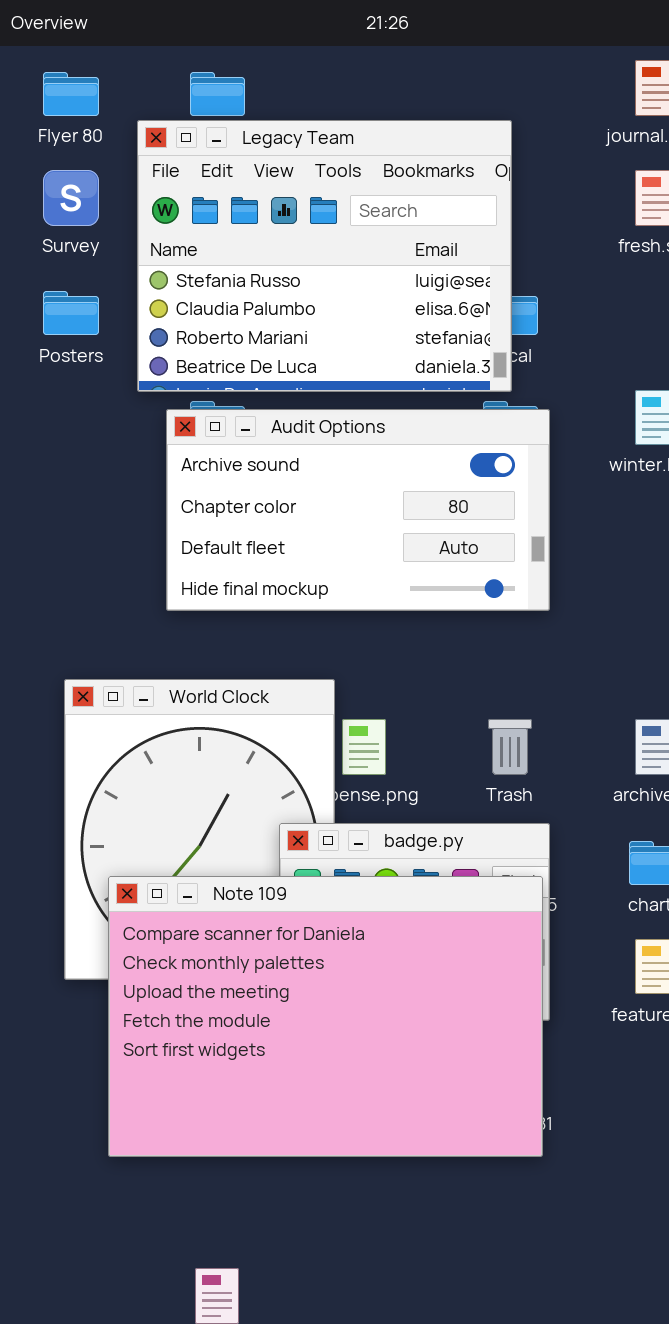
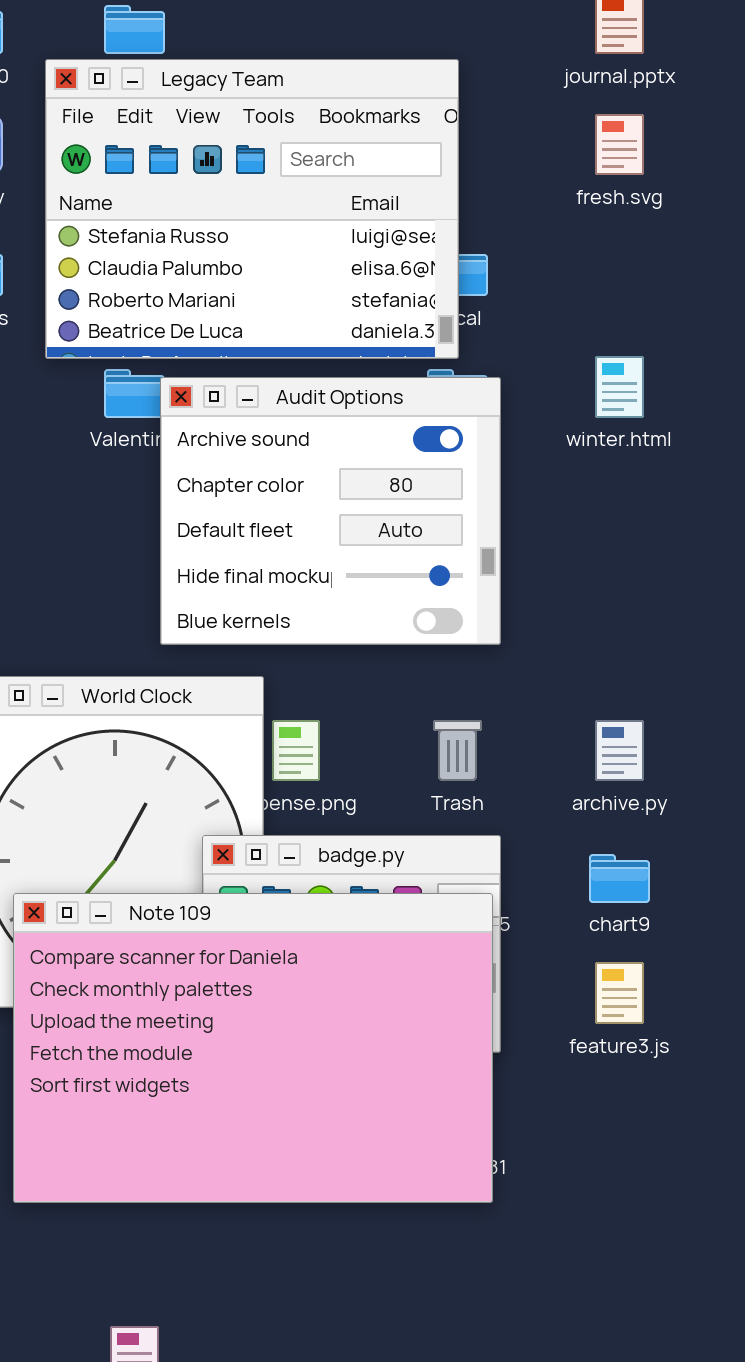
Audit Options: [166,409,550,611] -> [160,377,501,645], resized

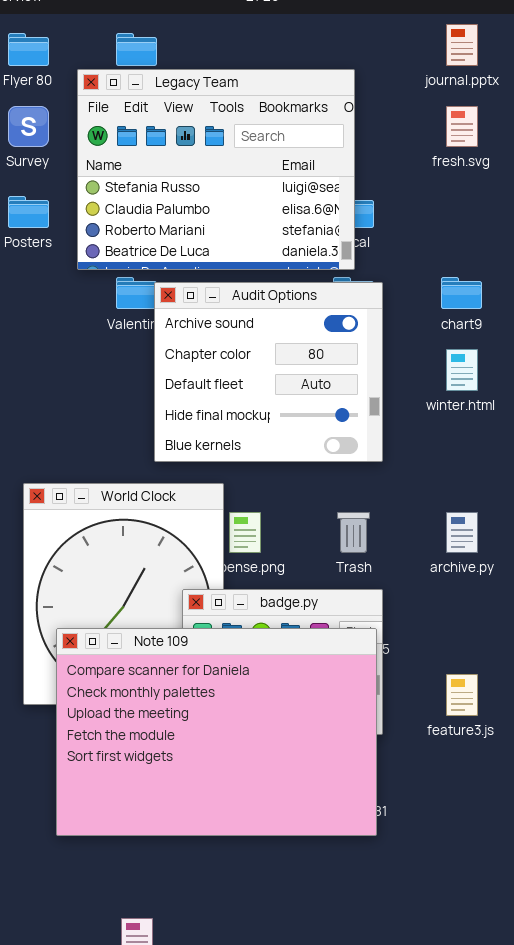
winter.html: [595,356,644,418] -> [446,349,478,391], moved
chart9: [589,854,650,903] -> [441,277,482,309], moved

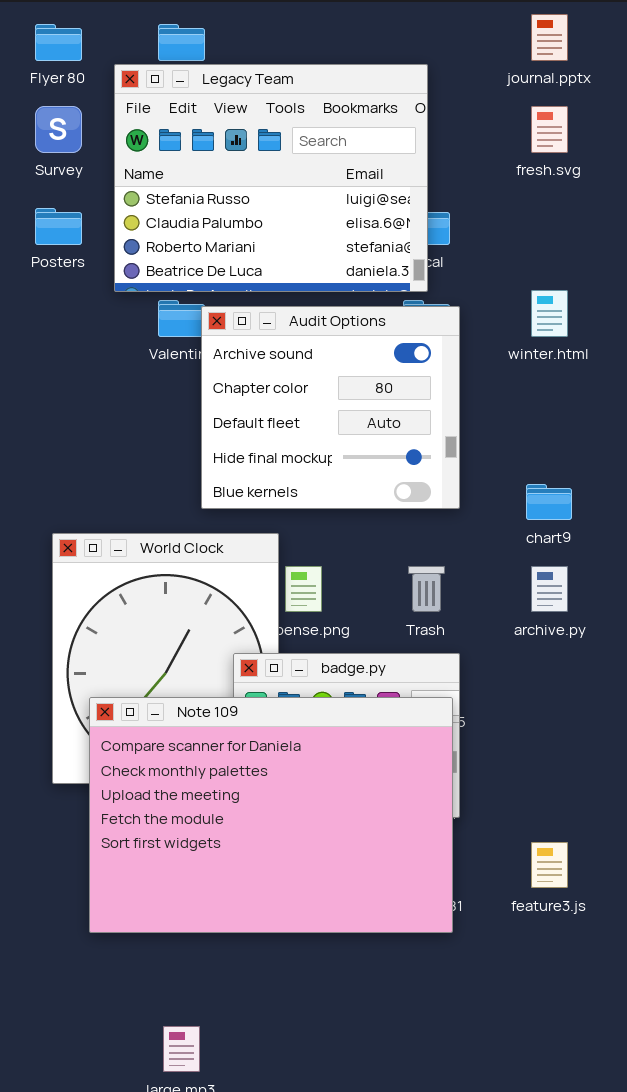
chart9: [441,277,482,309] -> [526,484,572,520], moved
winter.html: [446,349,478,391] -> [531,290,568,337], moved
feature3.js: [446,674,478,716] -> [531,842,568,888], moved

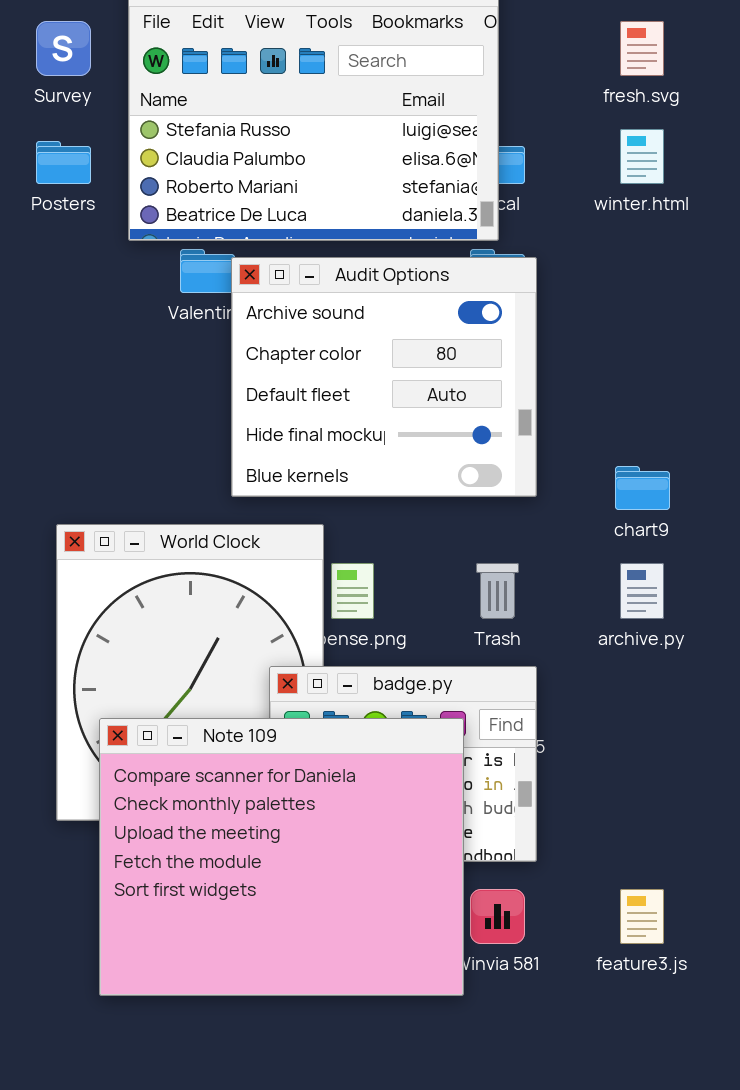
winter.html: [531,290,568,337] -> [620,129,664,184], moved
Note 109: [89,697,453,933] -> [99,718,464,996], resized

